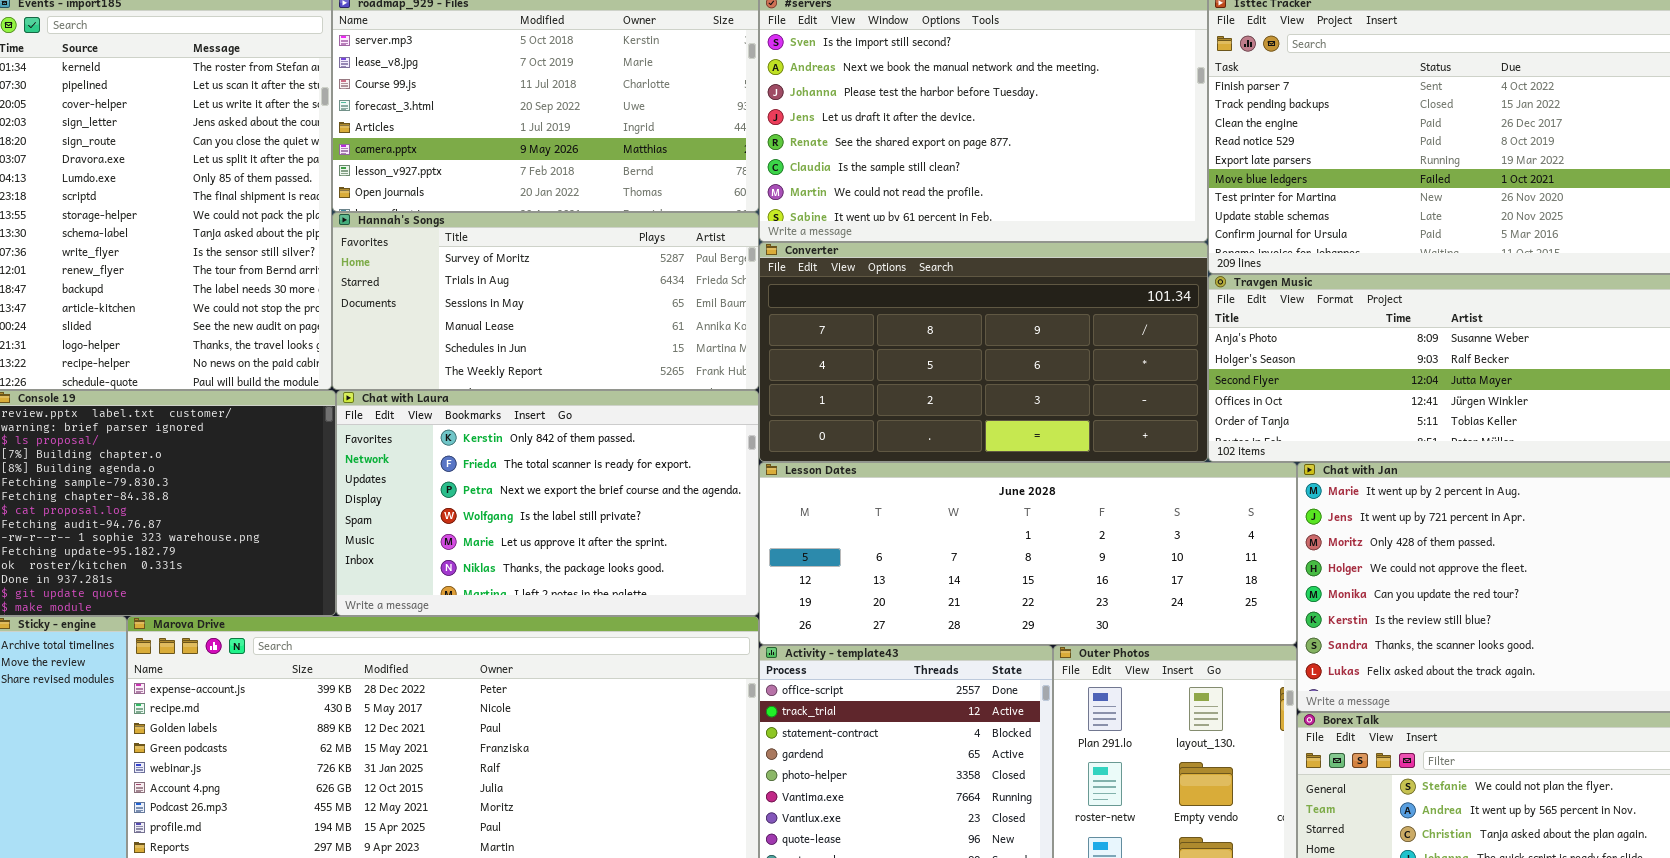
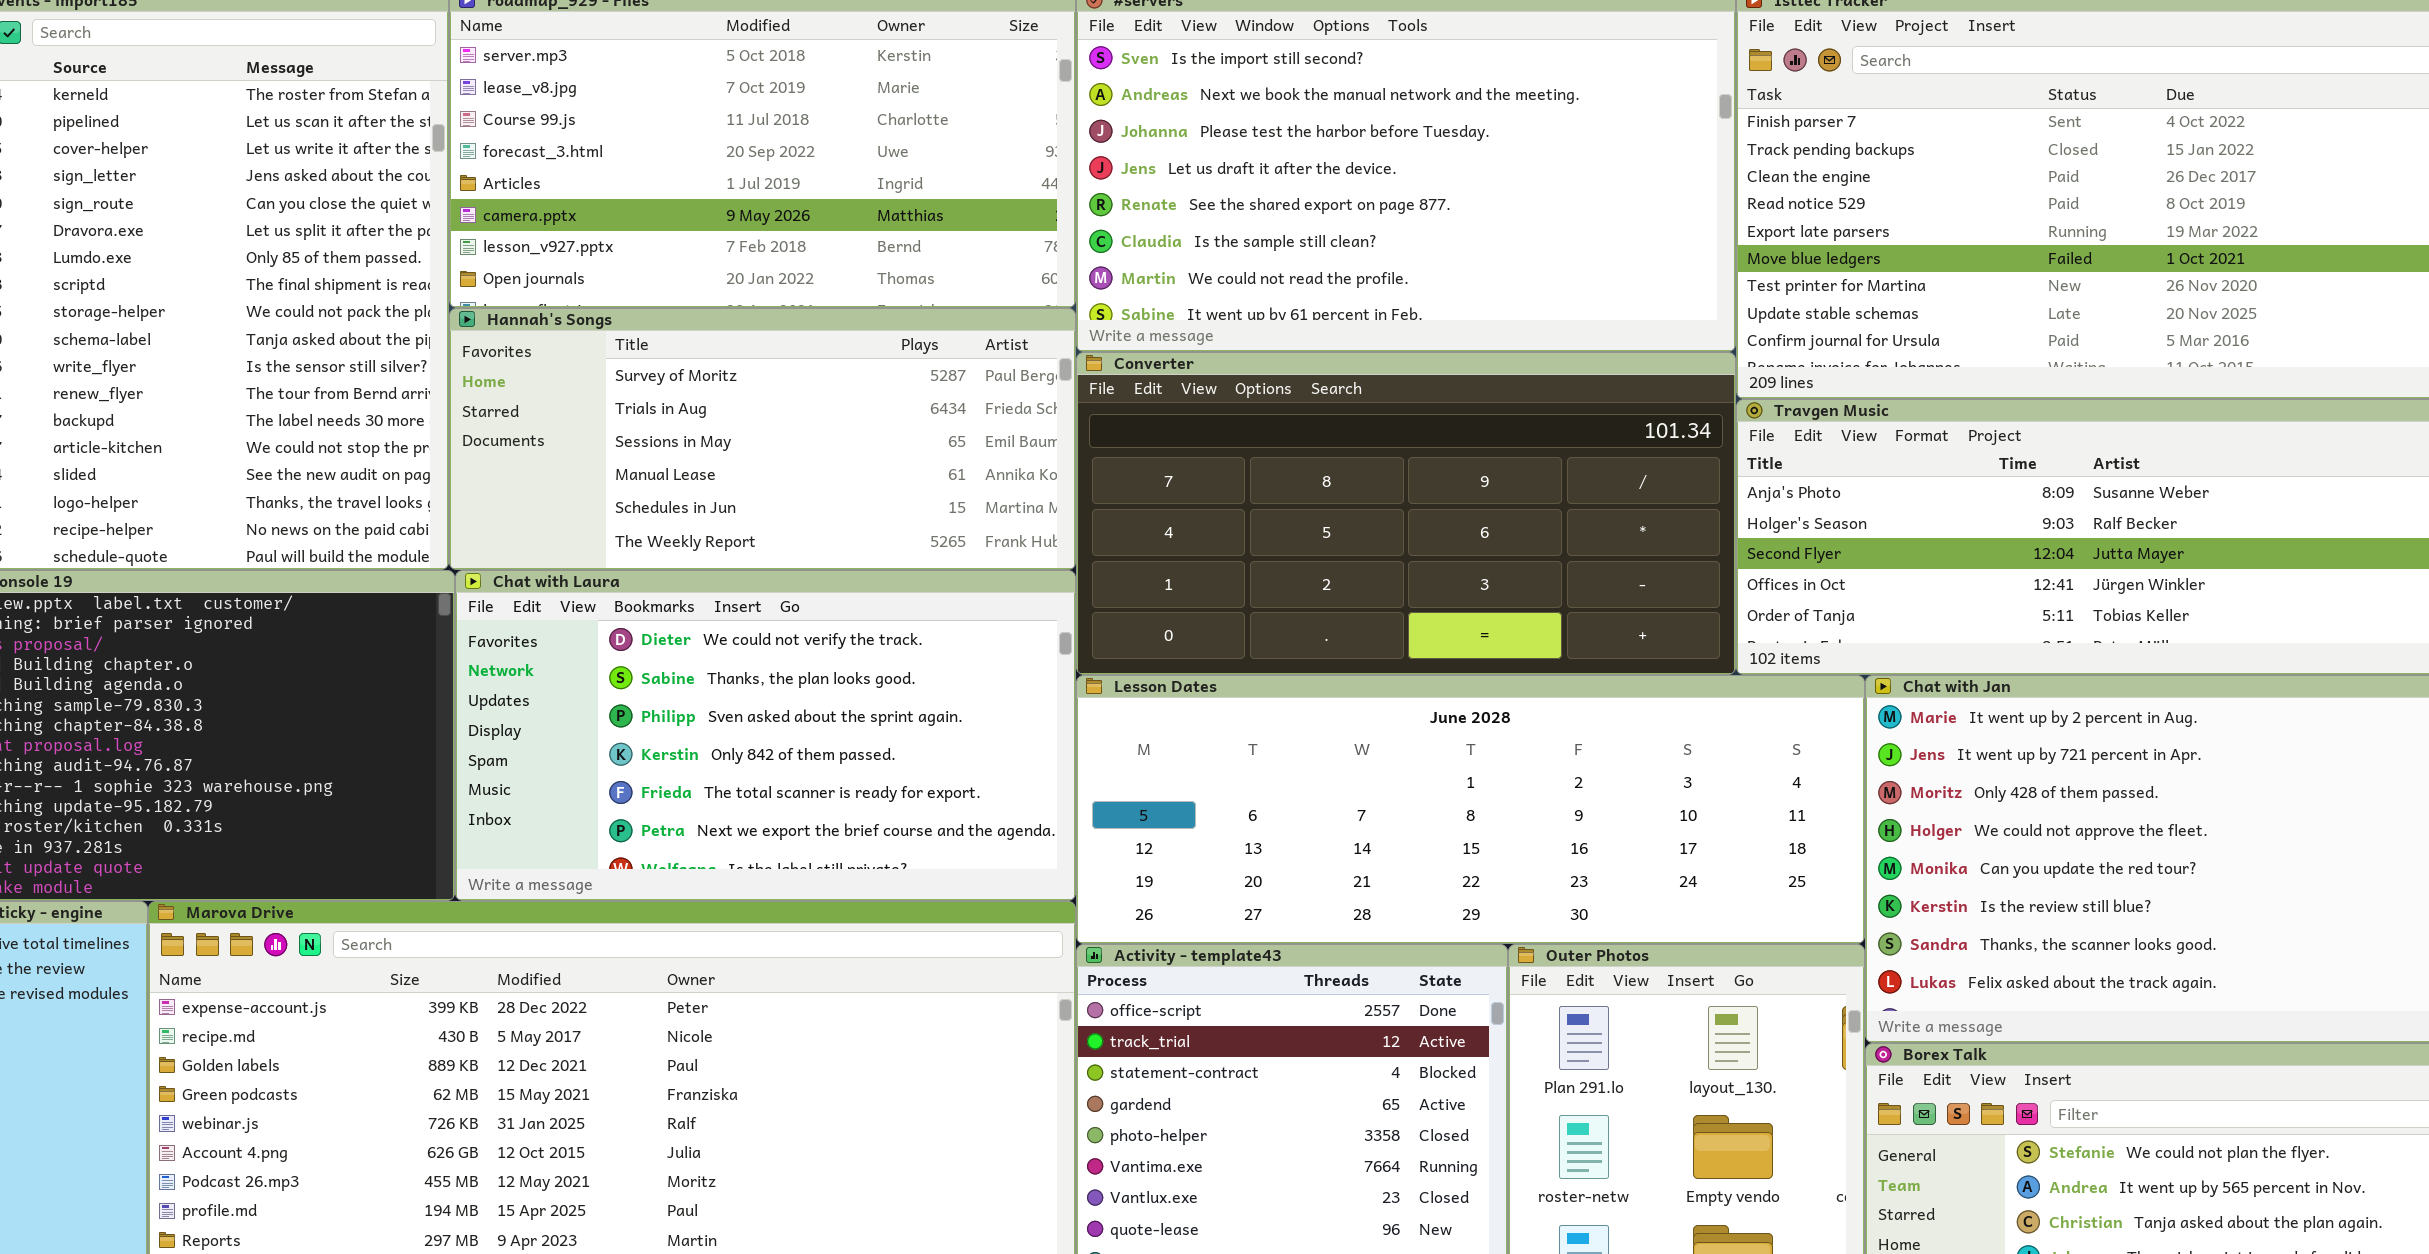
Chat with Laura: [336,390,759,616] -> [455,570,1076,901], scrolled up 3 rows

